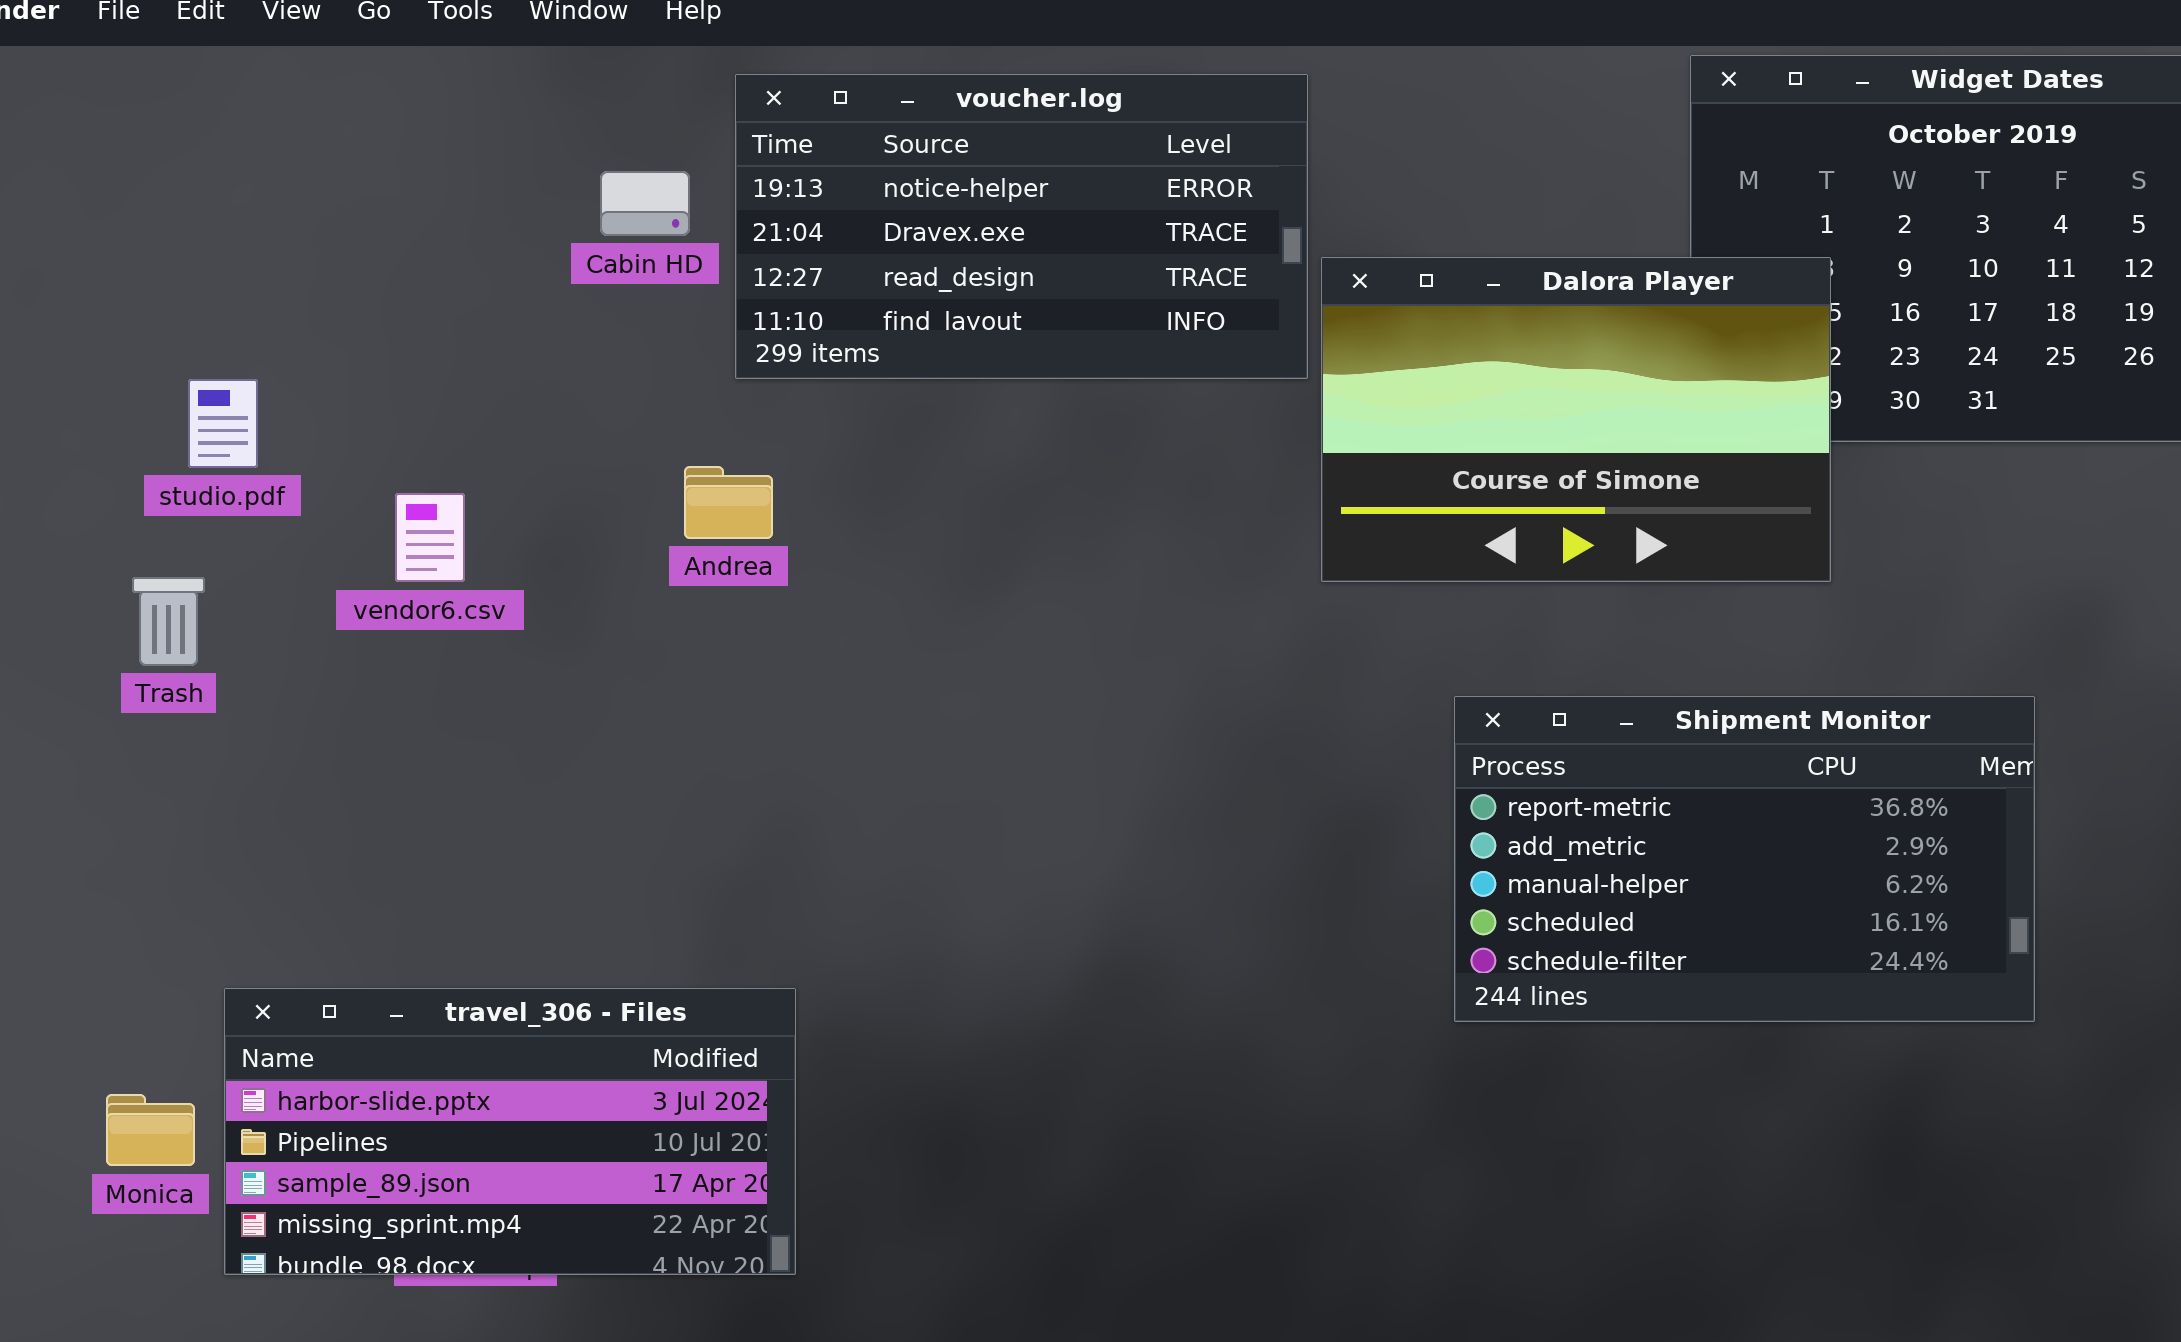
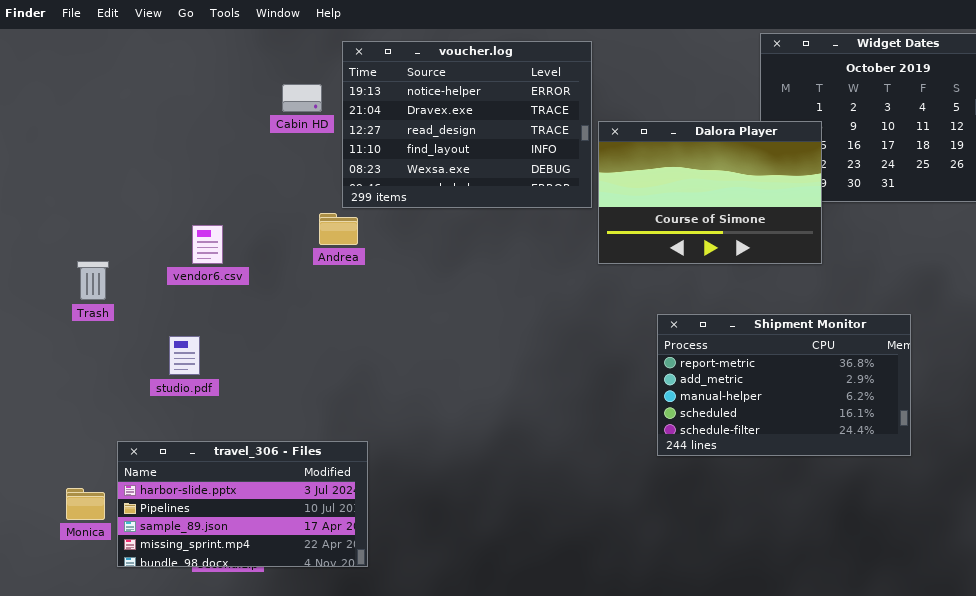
voucher.log: [735,74,1308,379] -> [342,41,592,208], resized
studio.pdf: [188,379,258,468] -> [169,336,200,375], moved

